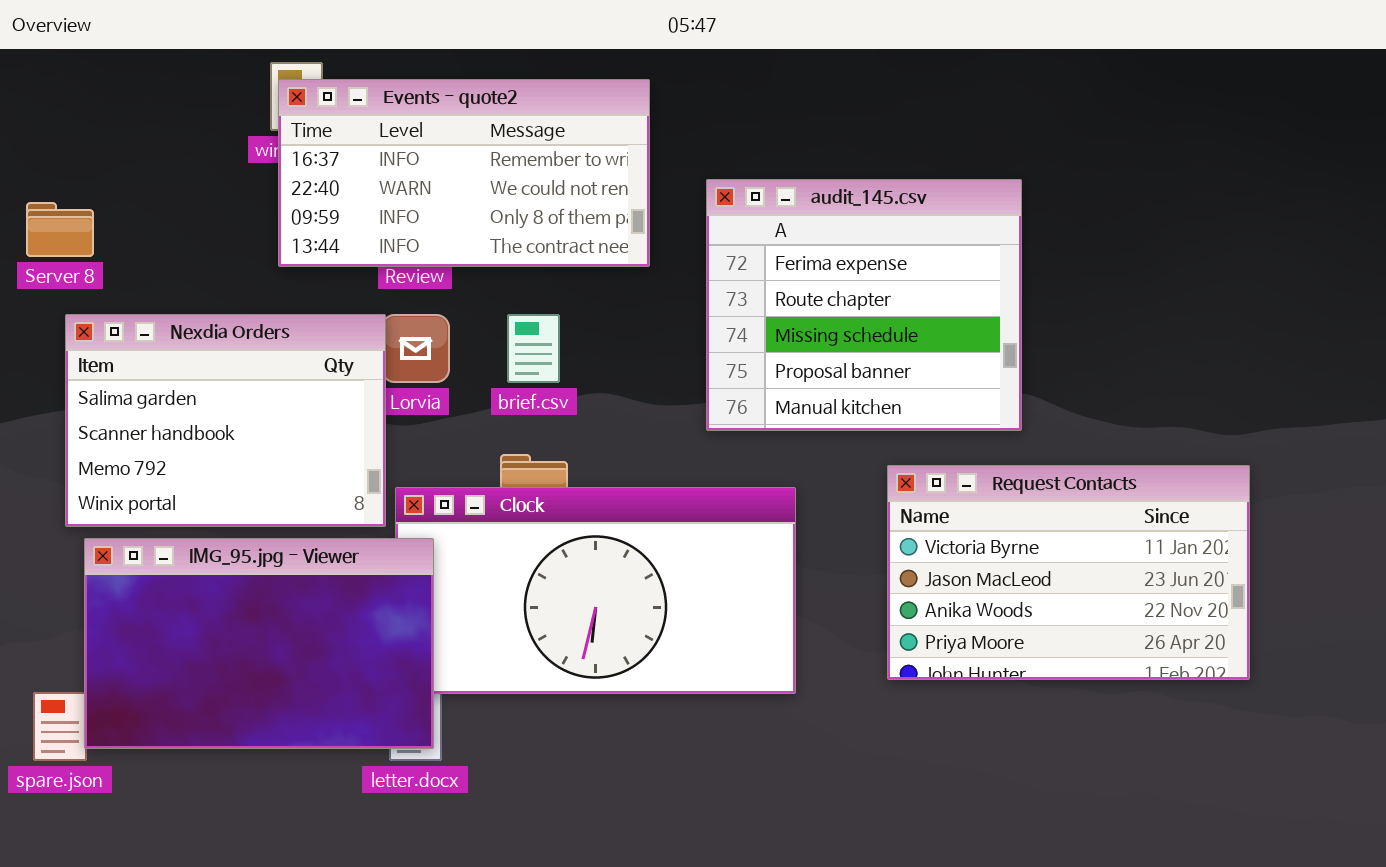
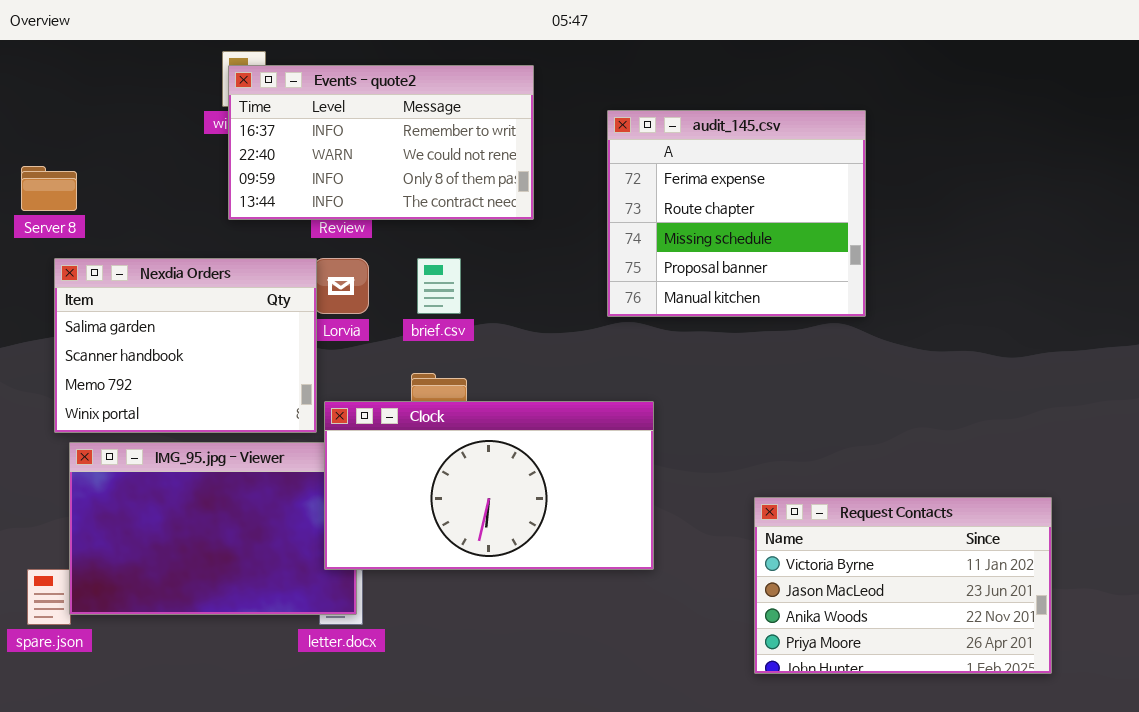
audit_145.csv: [706,179,1022,431] -> [607,110,866,317], moved
Request Contacts: [887,465,1250,680] -> [754,497,1052,674], moved
Clock: [395,487,796,694] -> [324,401,654,570], raised

